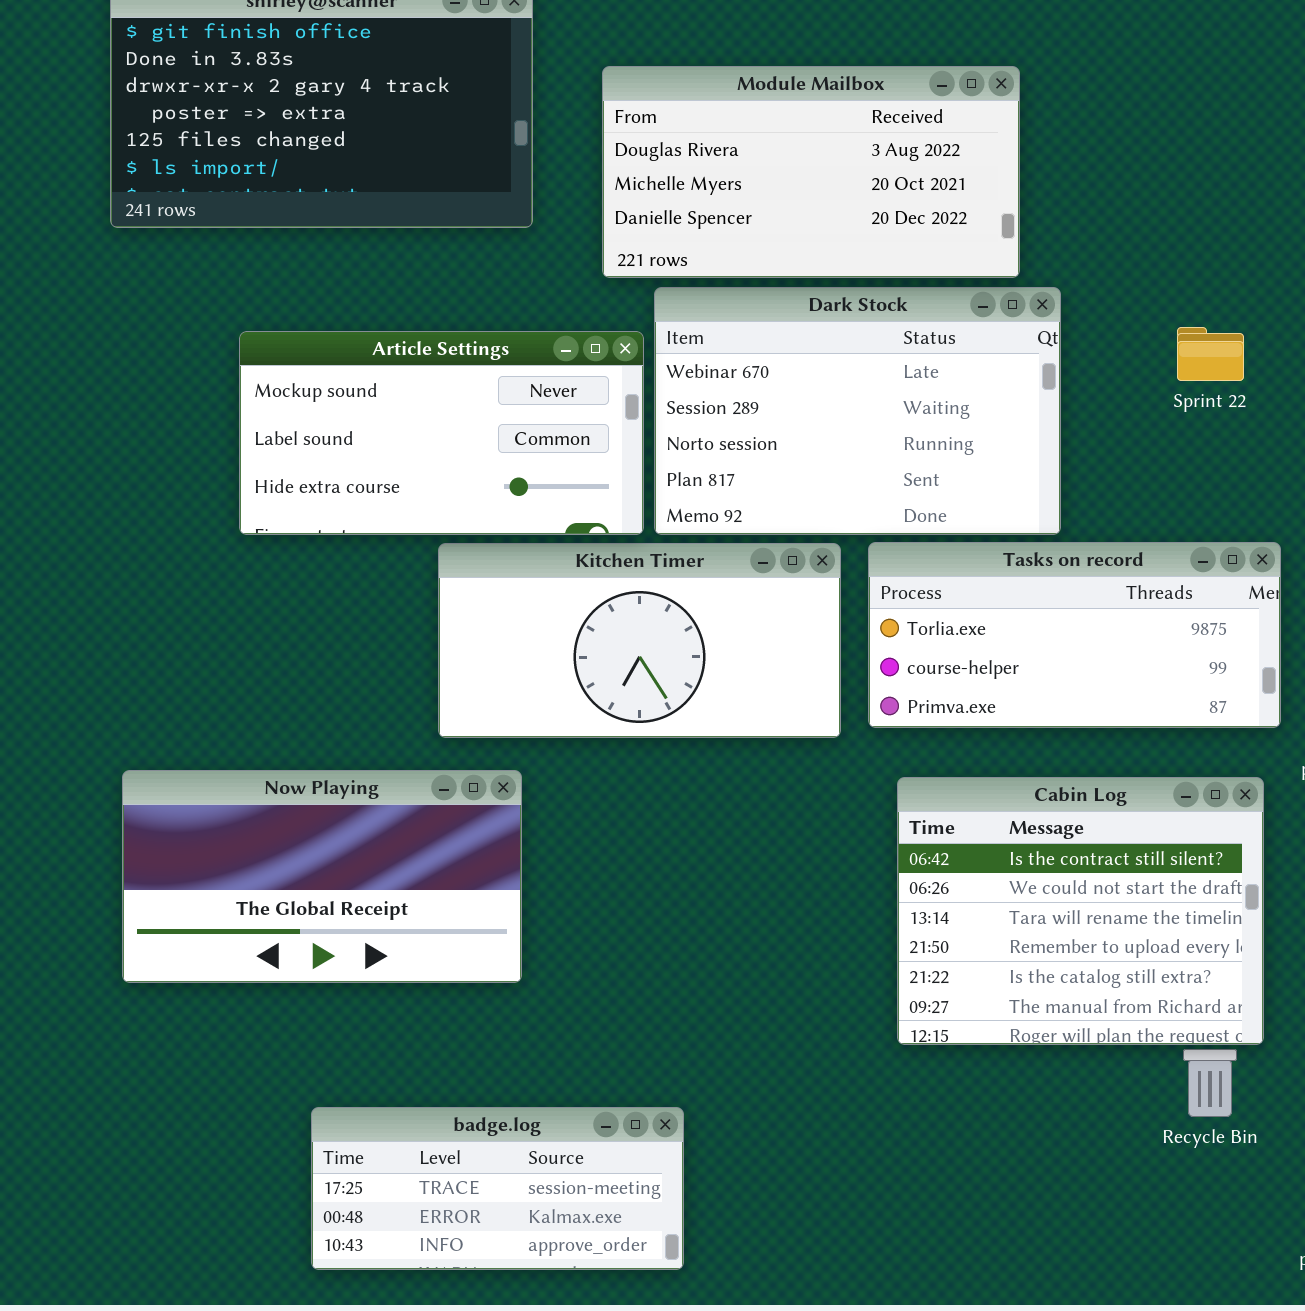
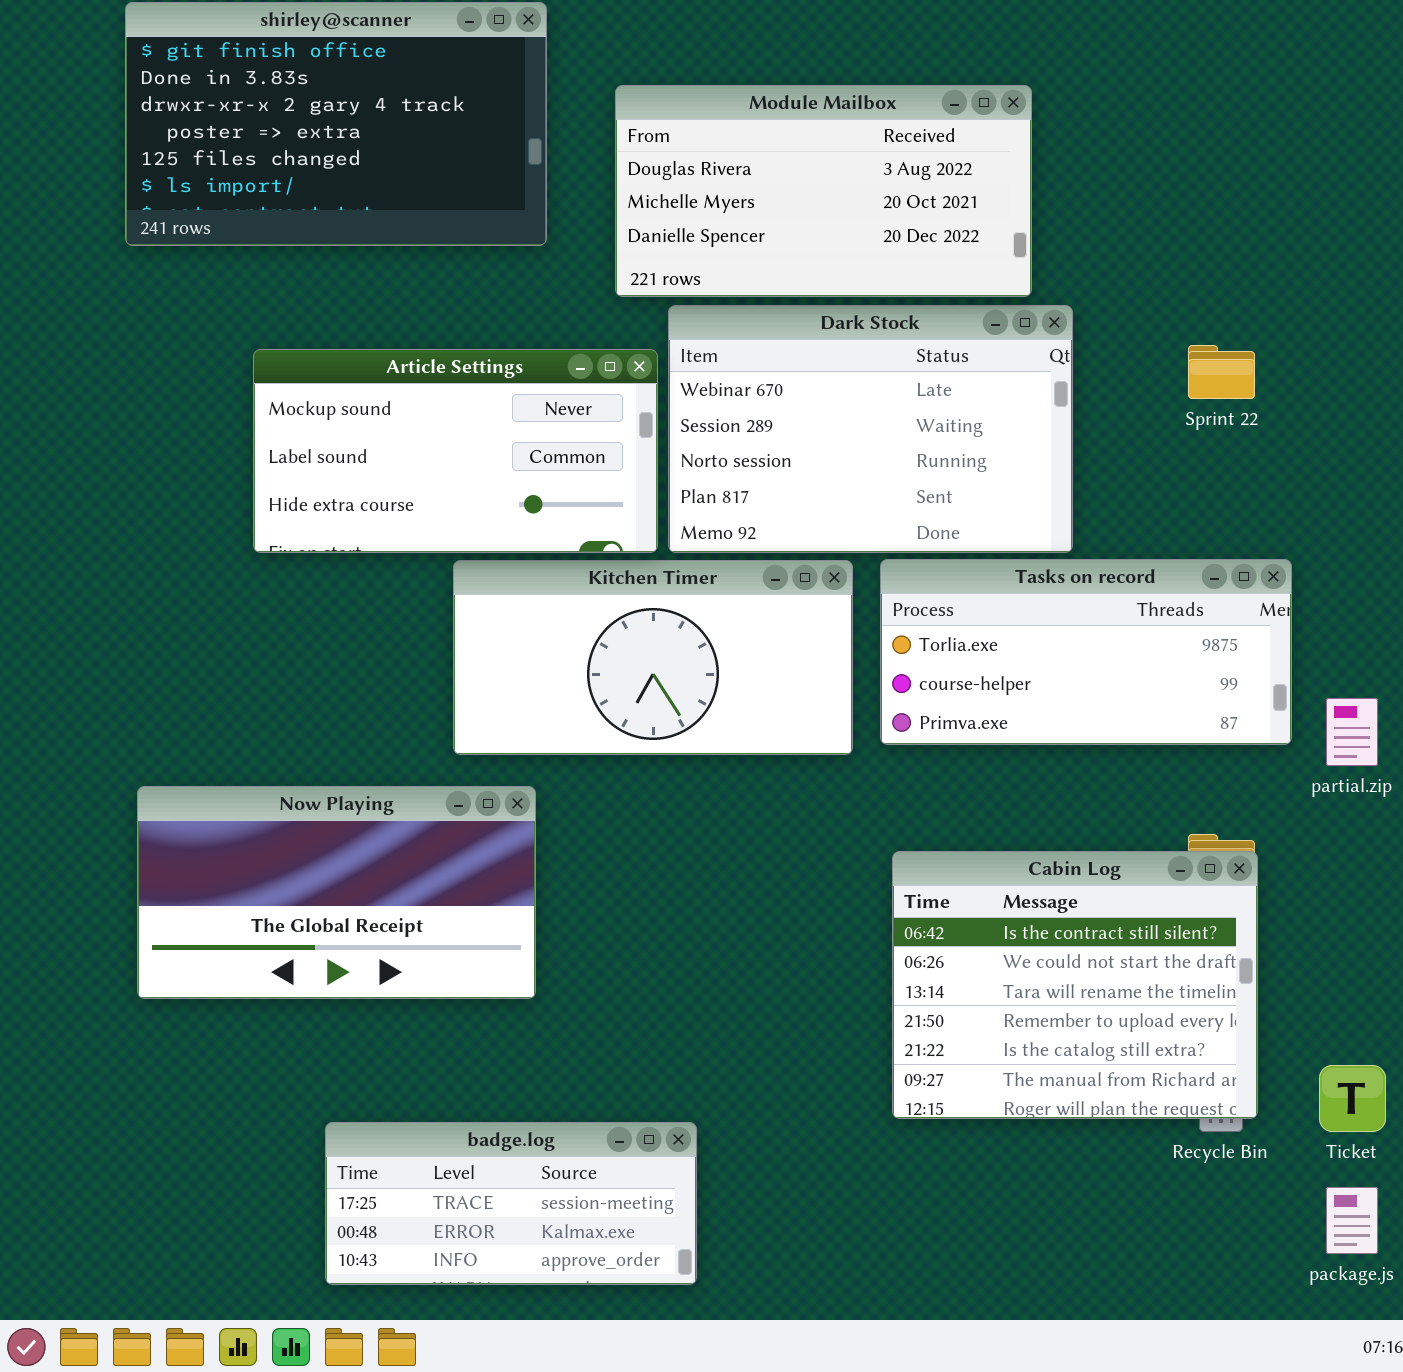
Cabin Log: [897,777,1264,1045] -> [892,851,1258,1119], moved

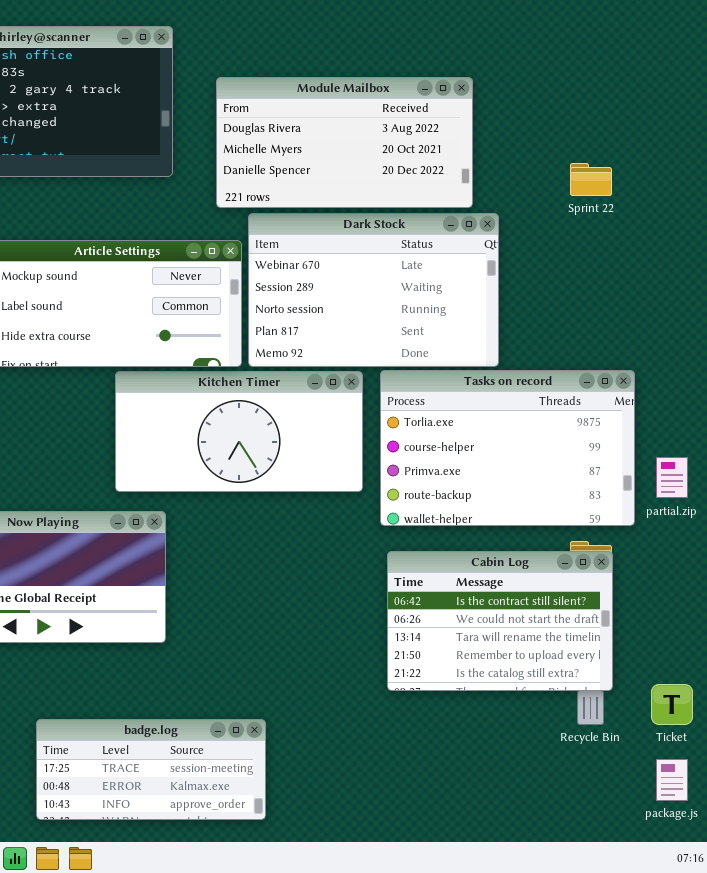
Sprint 22: [1188,345,1255,399] -> [570,163,612,196], moved
Tasks on record: [880,559,1292,745] -> [380,370,635,526], resized
Cabin Log: [892,851,1258,1119] -> [387,551,613,691], resized

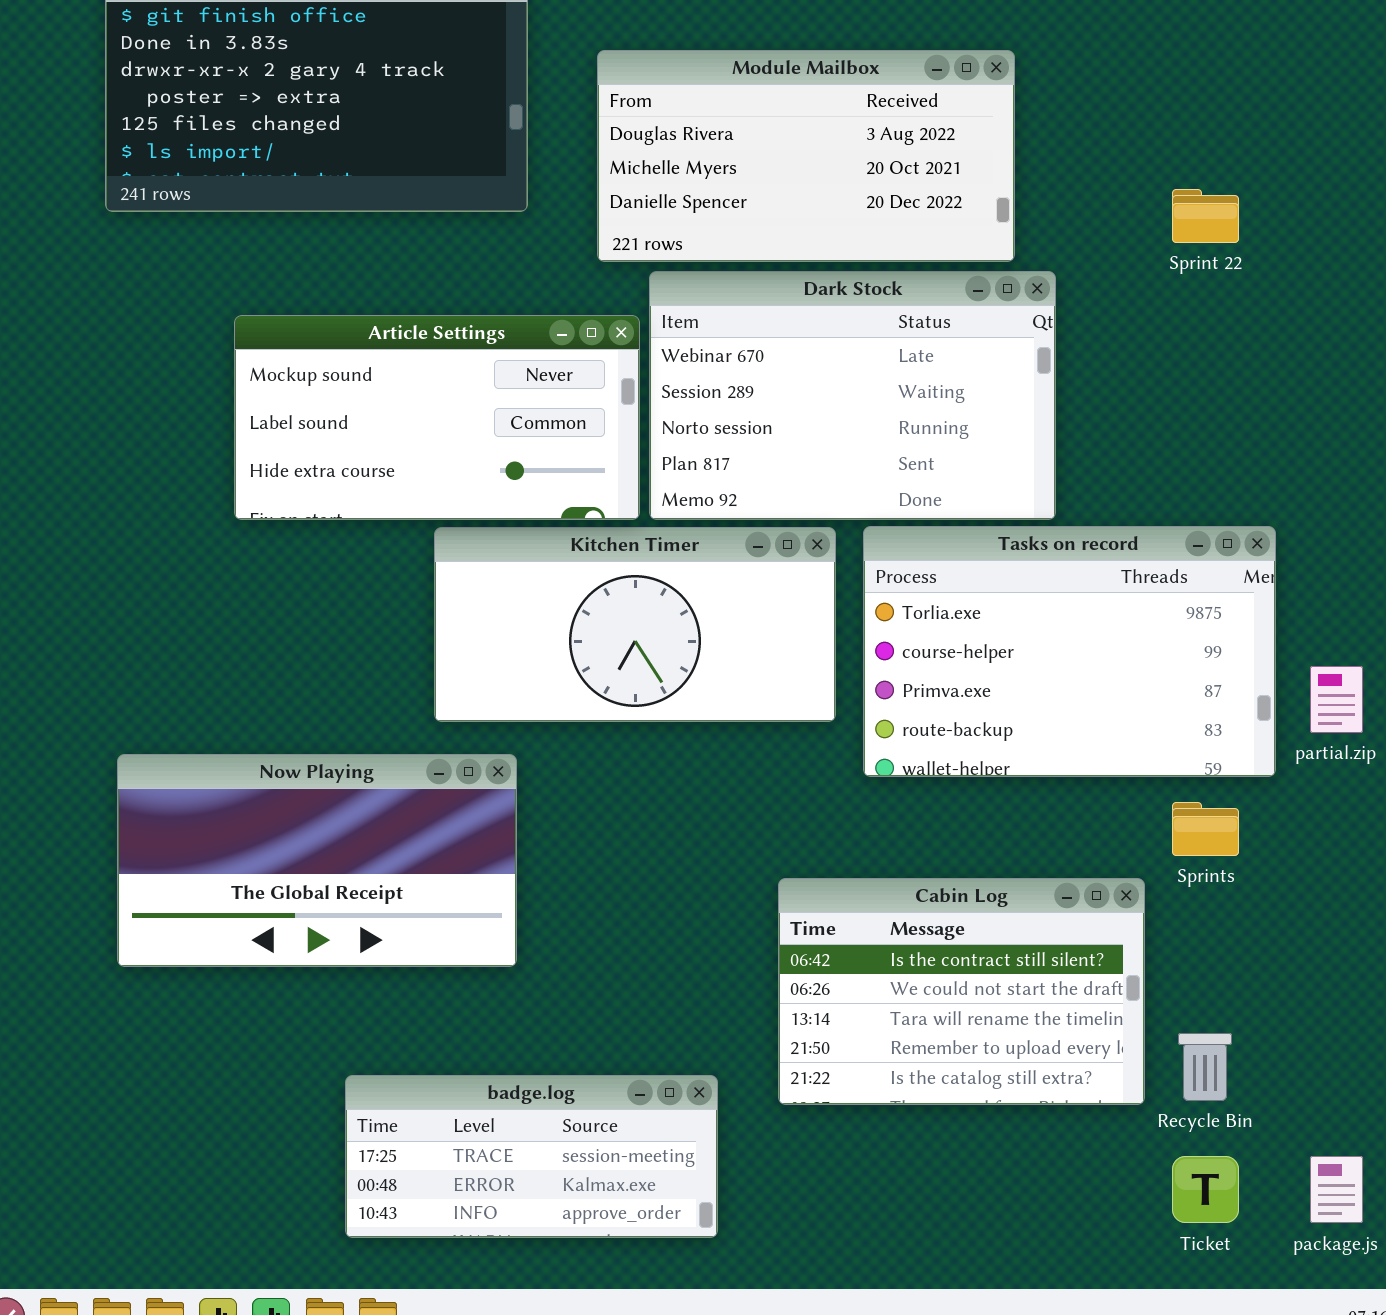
Cabin Log: [387,551,613,691] -> [778,878,1145,1105], moved
Ticket: [651,684,693,725] -> [1172,1156,1239,1223], moved
badge.log: [36,719,266,820] -> [345,1075,718,1238], moved

